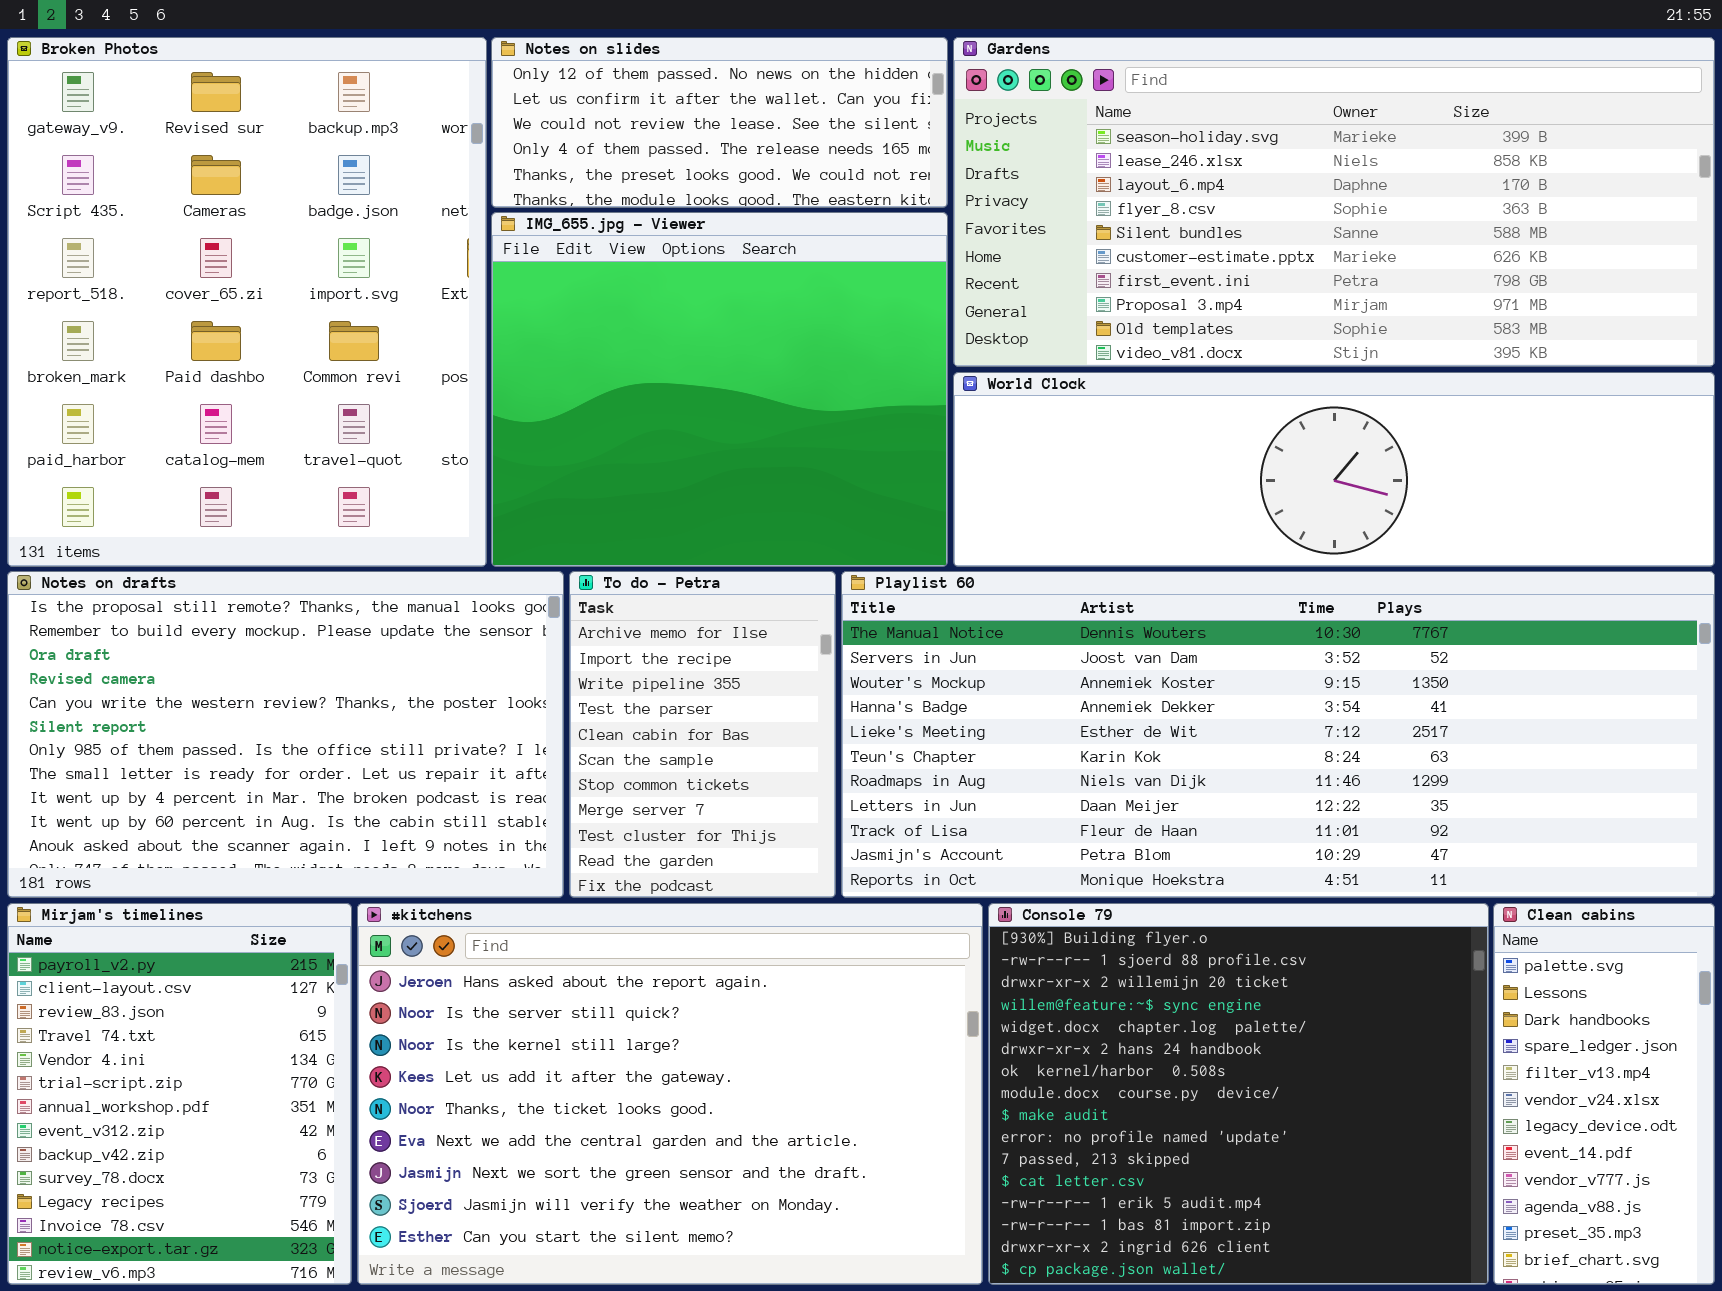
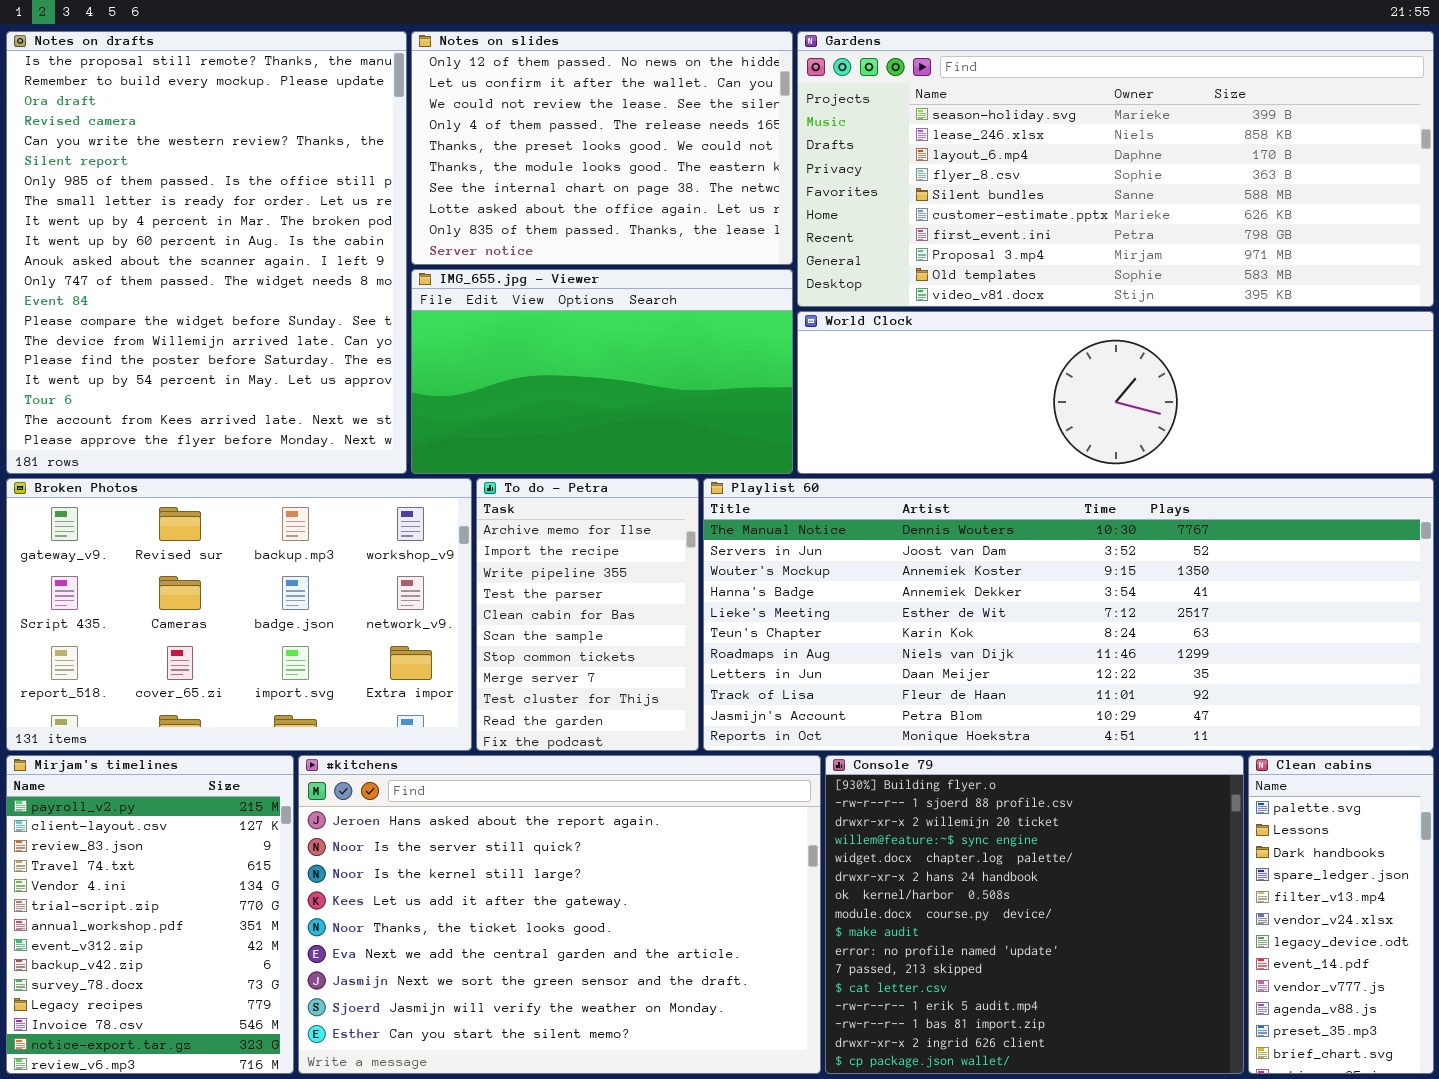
Broken Photos: [7,37,487,567] -> [6,478,472,751], moved, resized
Notes on slides: [491,37,948,208] -> [411,31,793,265], resized
IMG_655.jpg - Viewer: [491,212,948,567] -> [411,269,793,474], resized
Notes on drafts: [7,571,564,898] -> [6,31,407,474], moved, resized

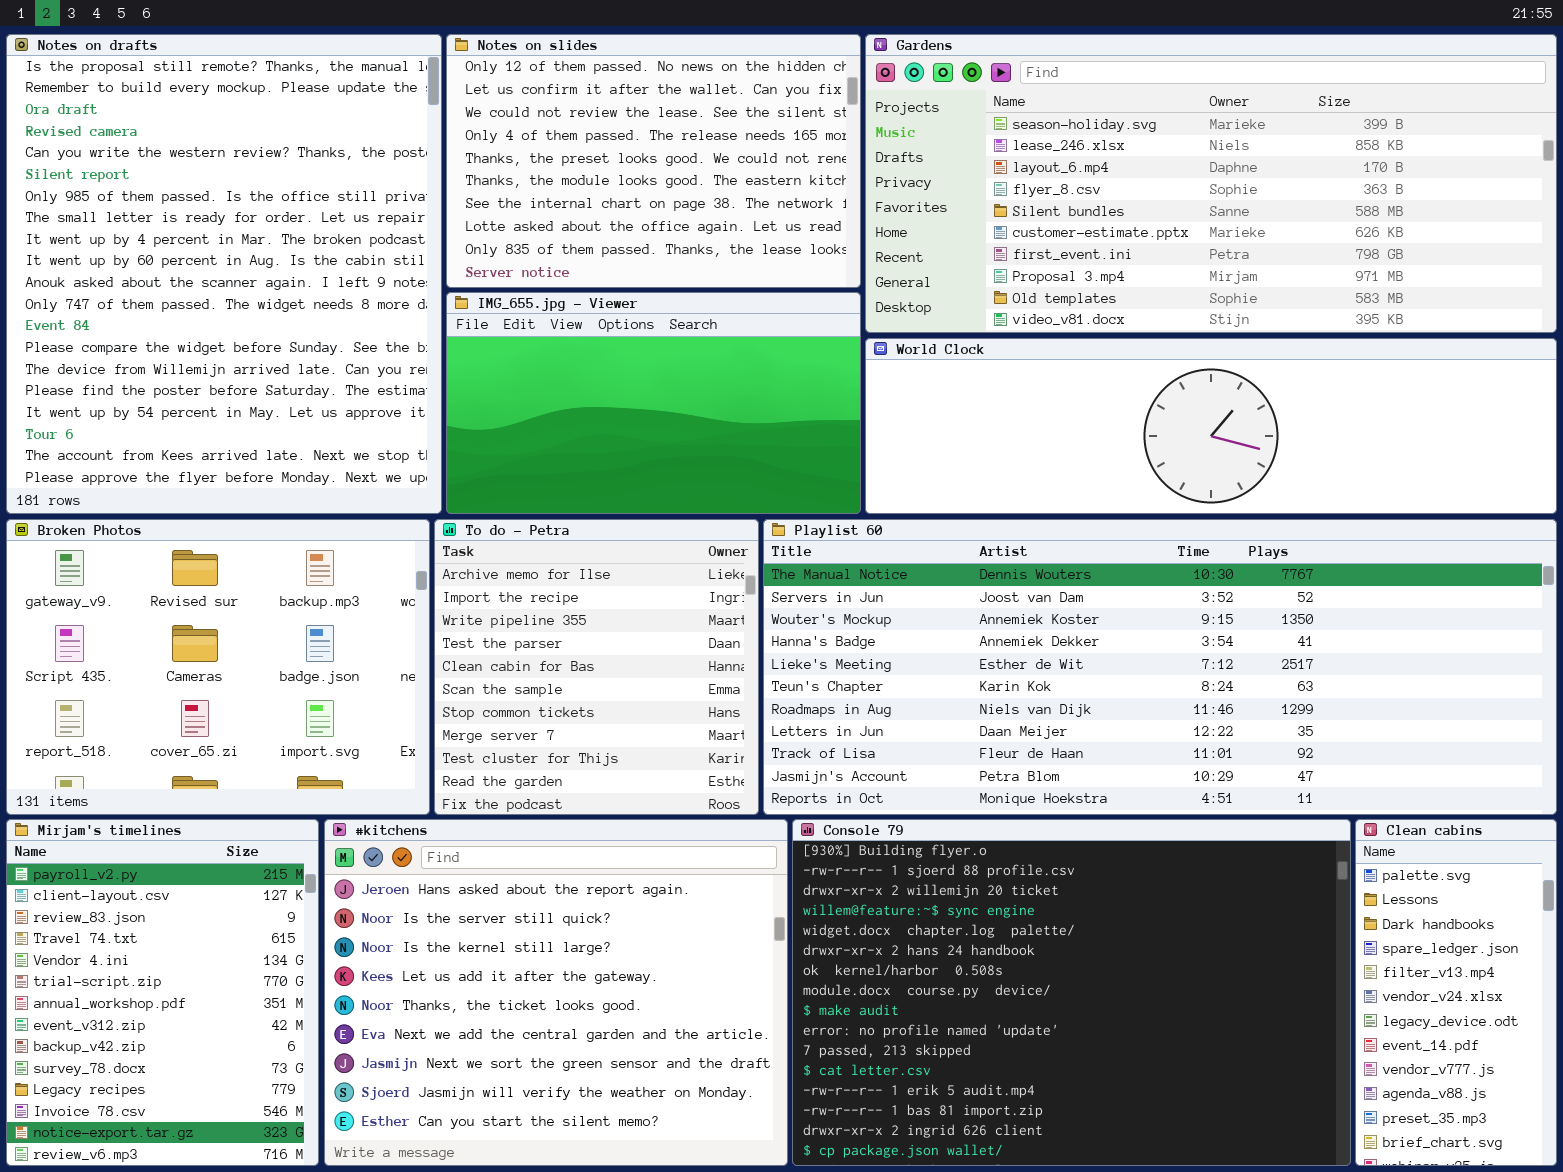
Broken Photos: [6,478,472,751] -> [6,519,430,815], resized
To do - Petra: [476,478,699,751] -> [434,519,759,815], resized
#kitchens: [298,755,821,1074] -> [324,819,788,1166], resized
Console 79: [825,755,1244,1074] -> [792,819,1351,1166], resized

